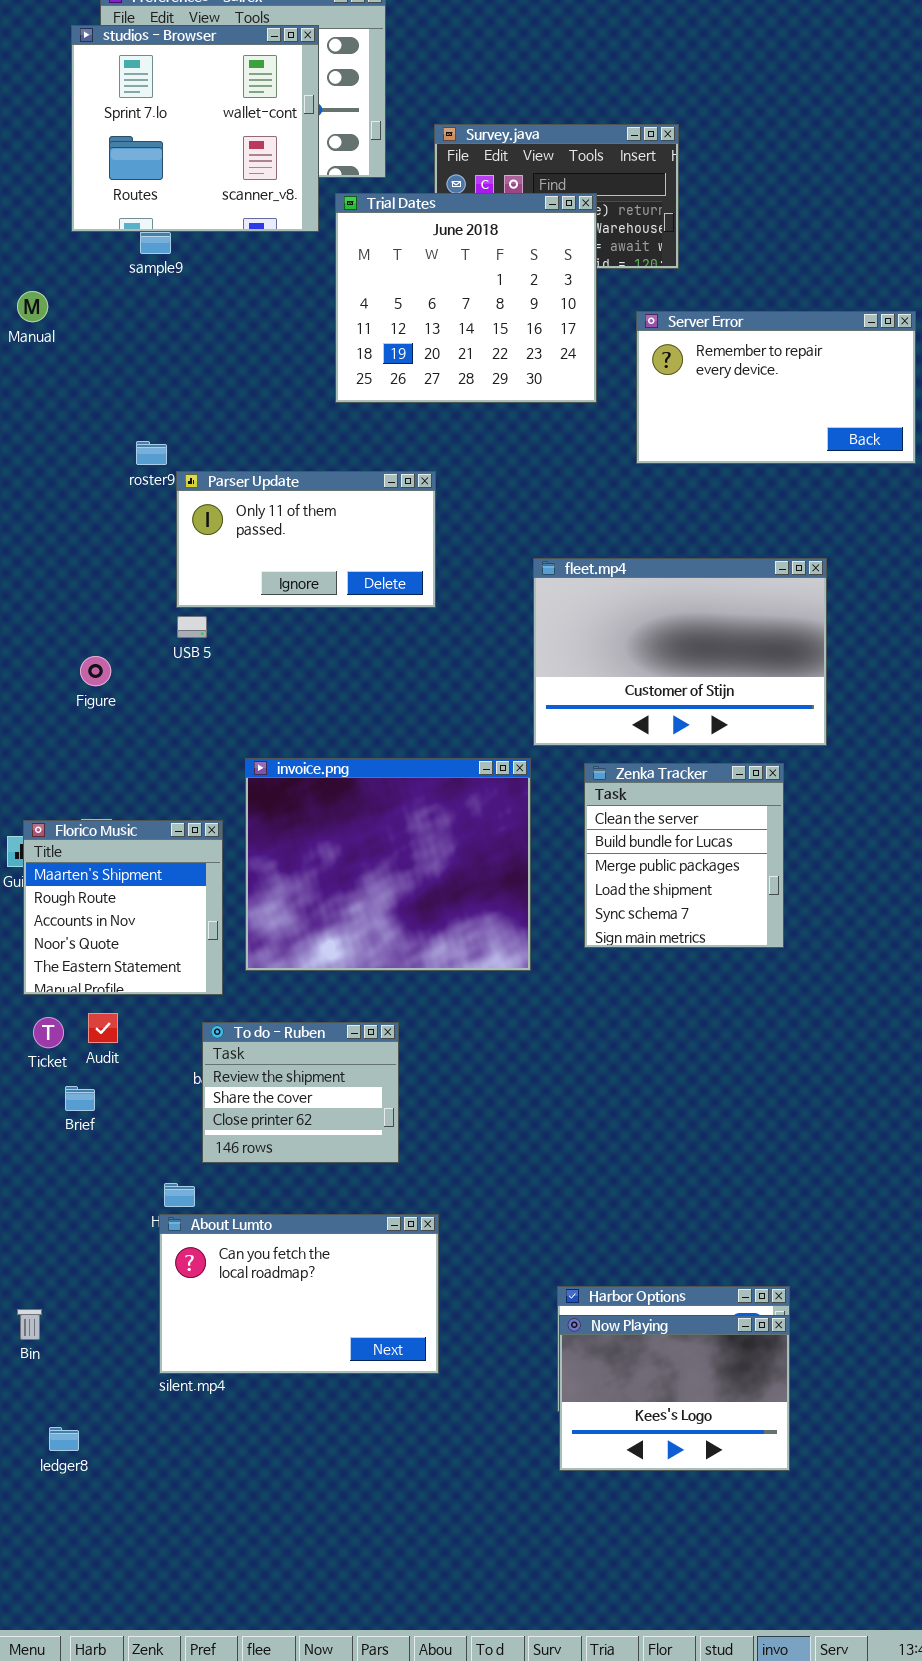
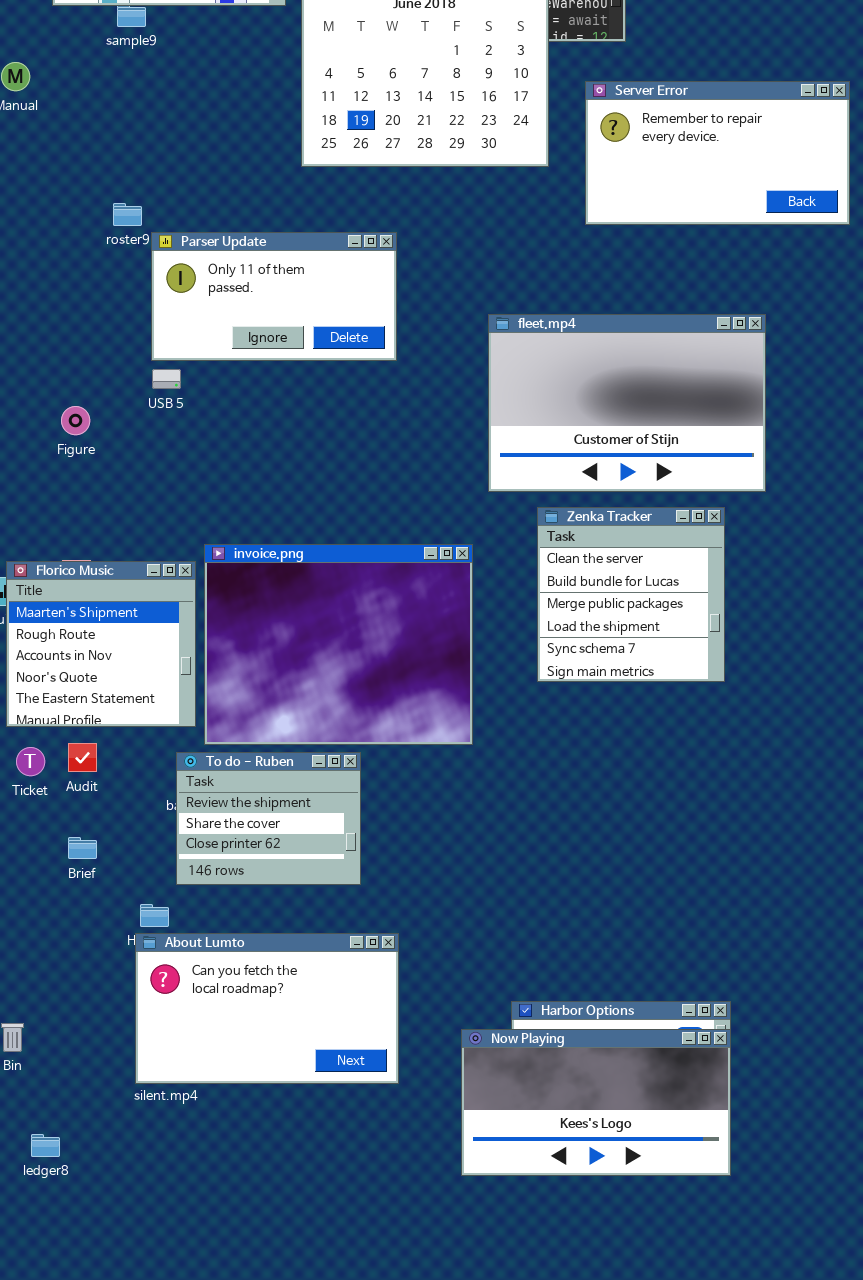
invoice.png: [245,758,531,971] -> [204,544,473,745], moved
Brief: [65,1086,95,1111] -> [68,837,97,859], moved
Now Playing: [559,1315,790,1471] -> [461,1029,731,1176], resized

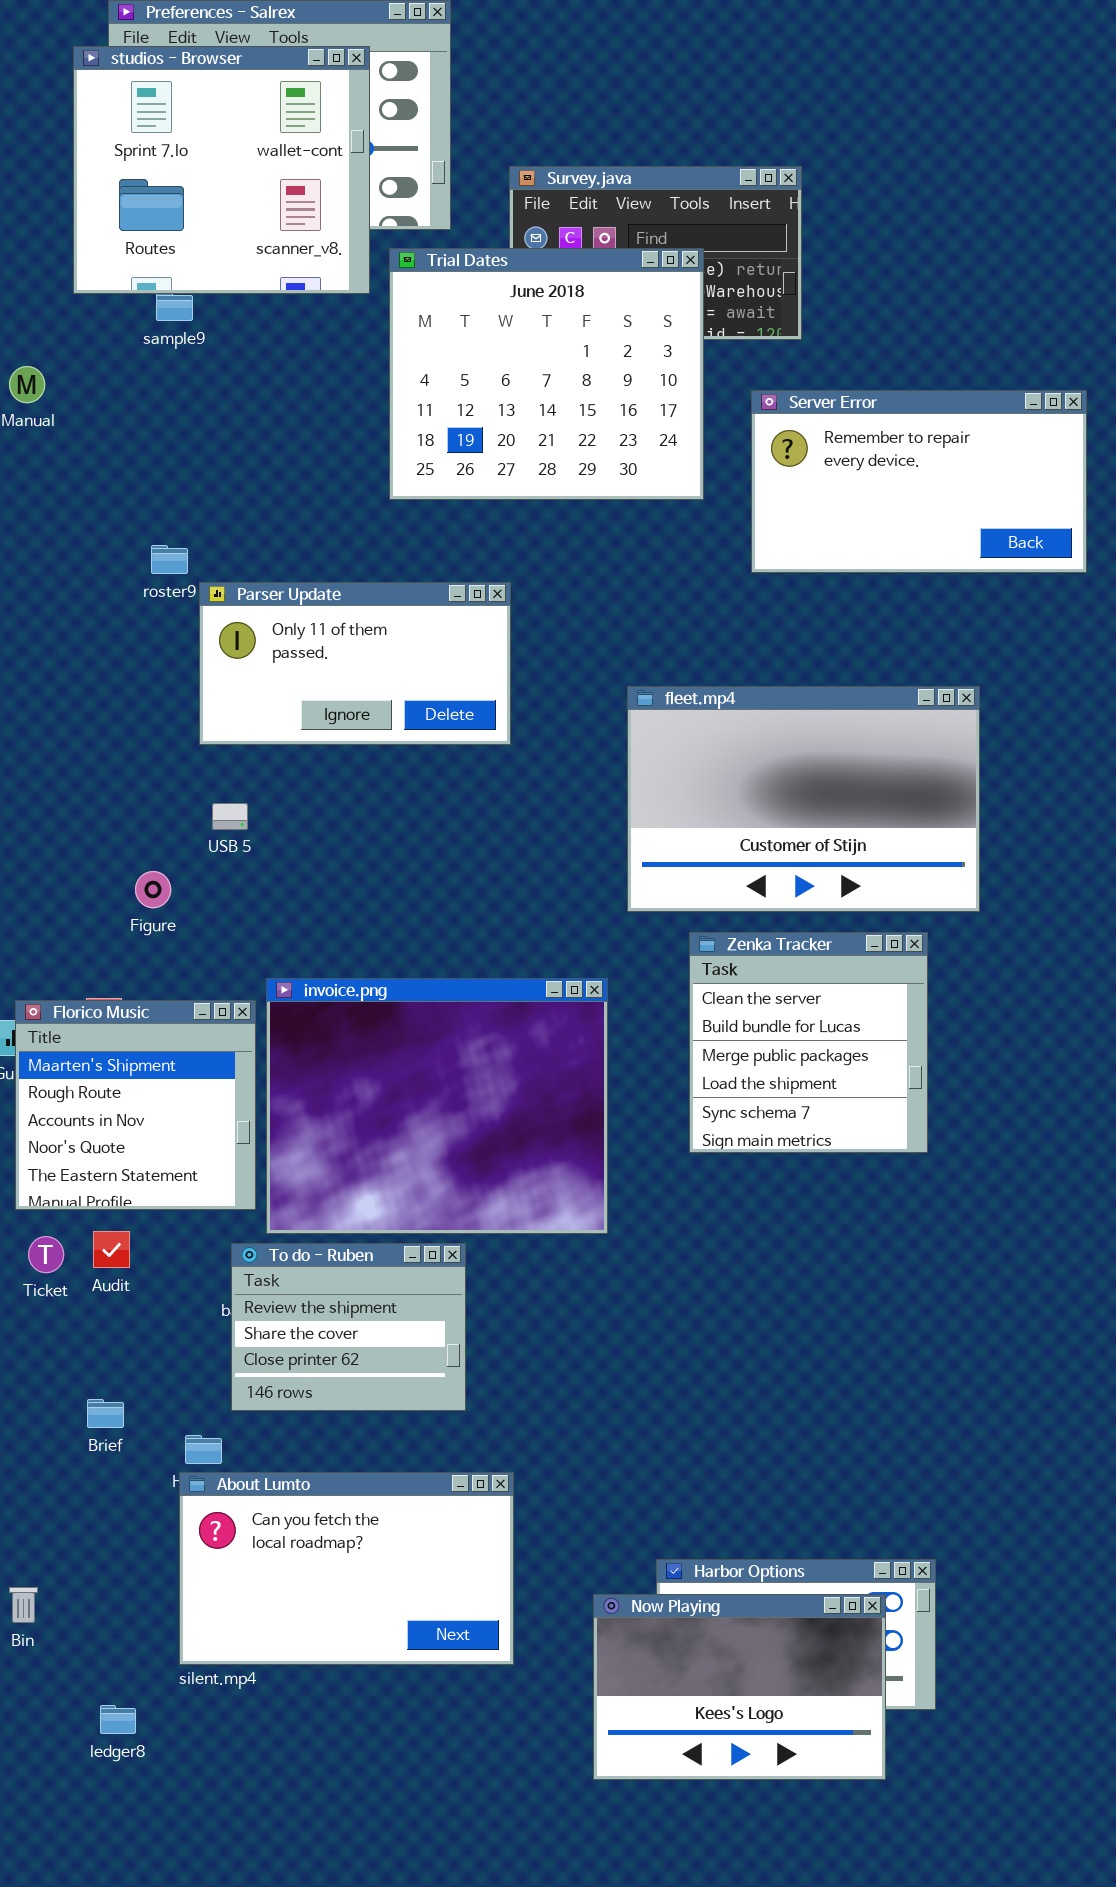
USB 5: [152,369,181,389] -> [212,803,248,830], moved
Figure: [61,406,90,435] -> [135,871,171,908], moved
Brief: [68,837,97,859] -> [87,1399,124,1428], moved
Now Playing: [461,1029,731,1176] -> [593,1594,886,1780], resized
ledger8: [31,1134,60,1157] -> [100,1705,136,1734], moved

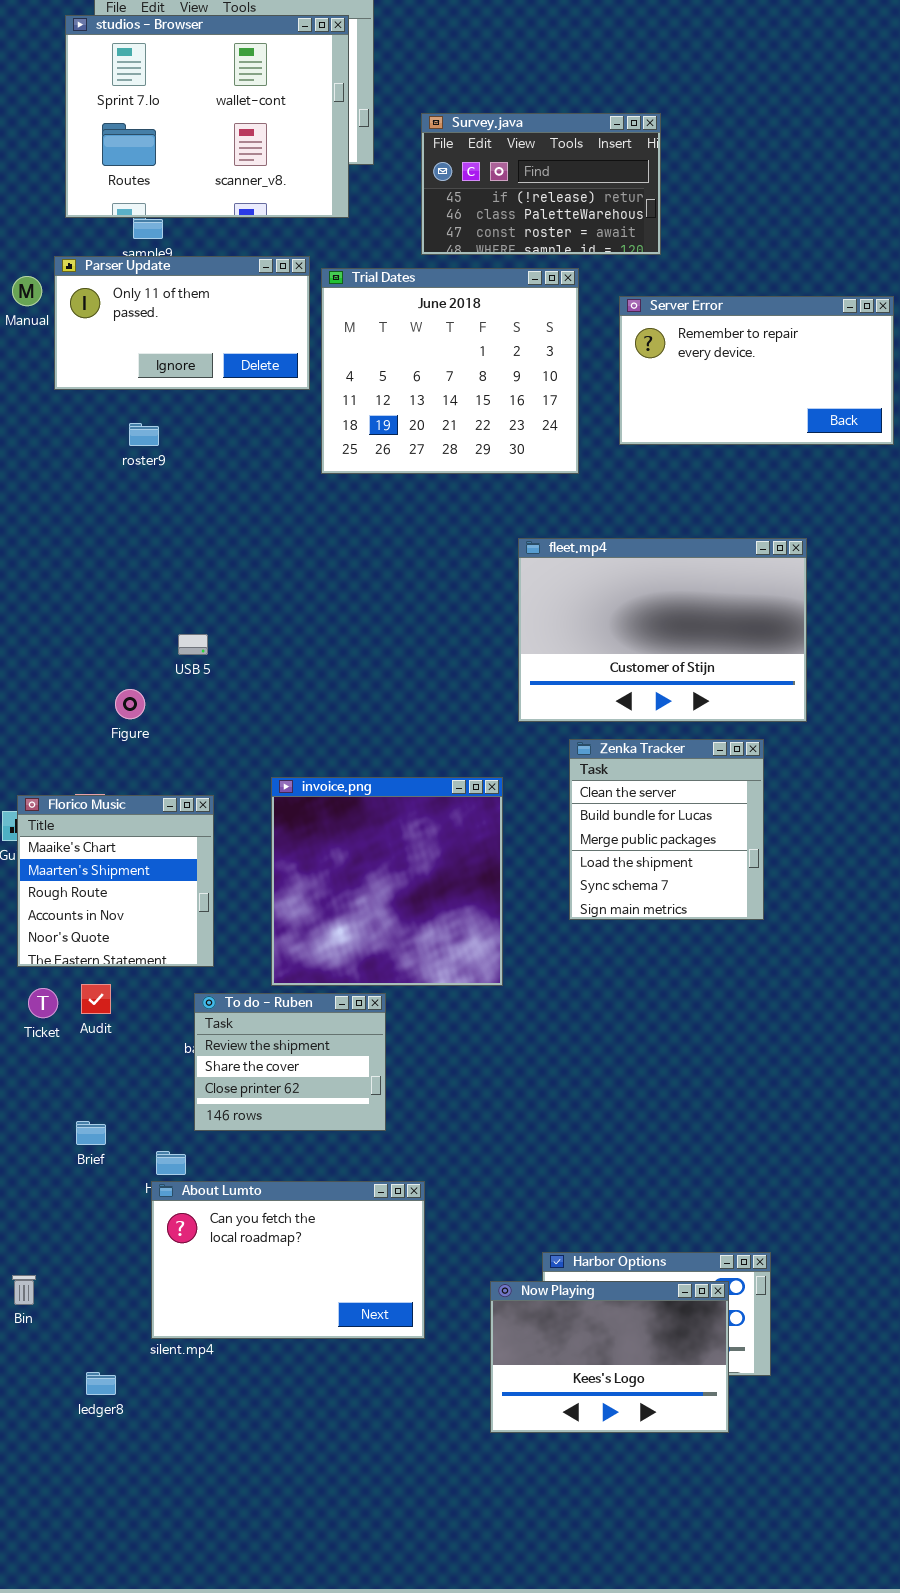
studios - Browser: [73,46,370,294] -> [65,15,349,218], resized
Trial Dates: [389,248,704,500] -> [321,268,579,474], moved
Parser Update: [199,582,511,745] -> [54,256,310,390], moved
invoice.png: [266,978,608,1234] -> [271,777,503,986], resized
Florico Music: [15,1000,256,1210] -> [17,795,214,967], scrolled up 1 row

